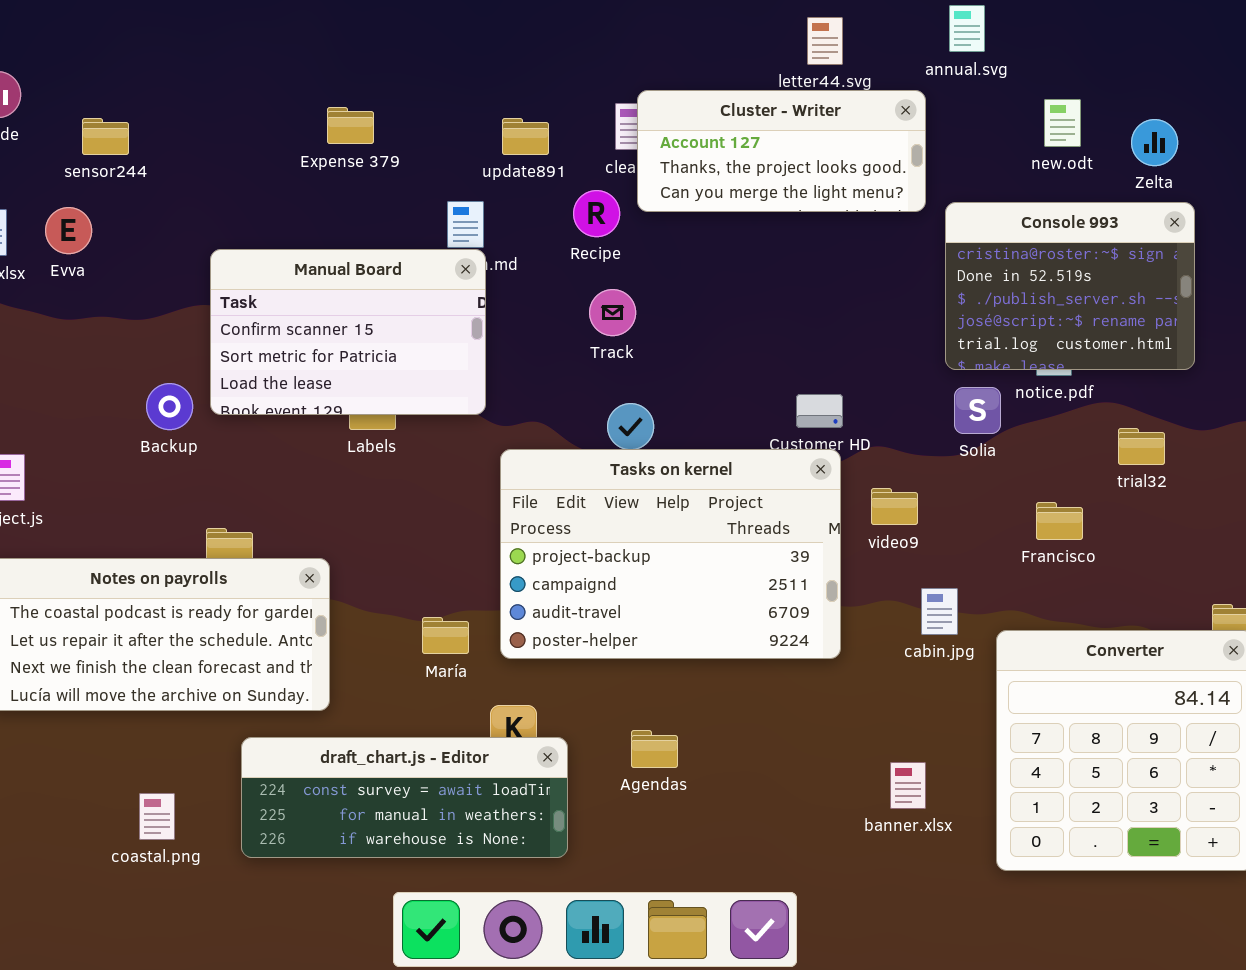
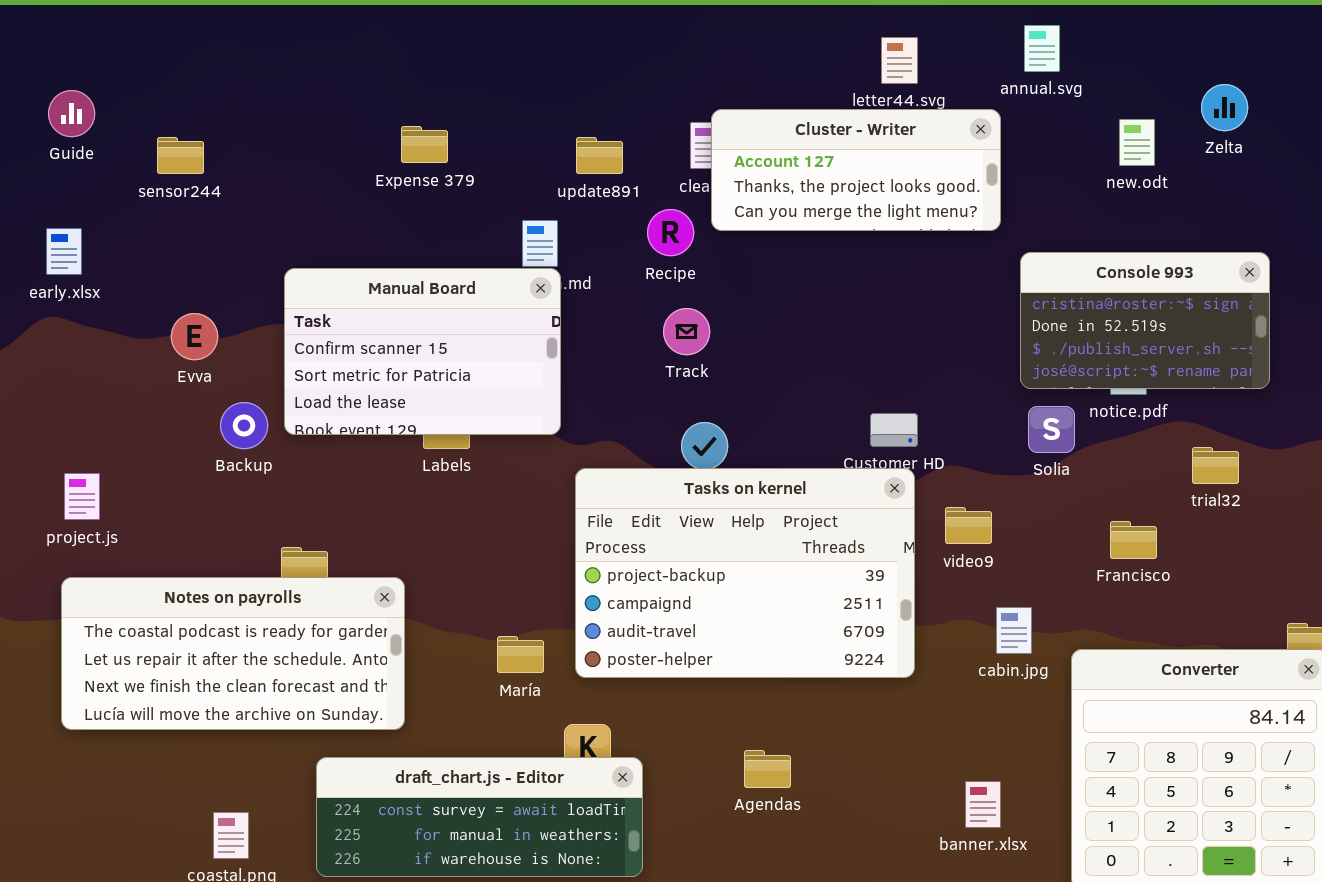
Zelta: [1131,119,1178,166] -> [1201,84,1248,131], moved
Console 993: [945,202,1195,370] -> [1020,252,1270,389], resized
Evva: [45,207,92,254] -> [171,313,218,360], moved
Agendas: [631,730,678,768] -> [744,750,791,788], moved

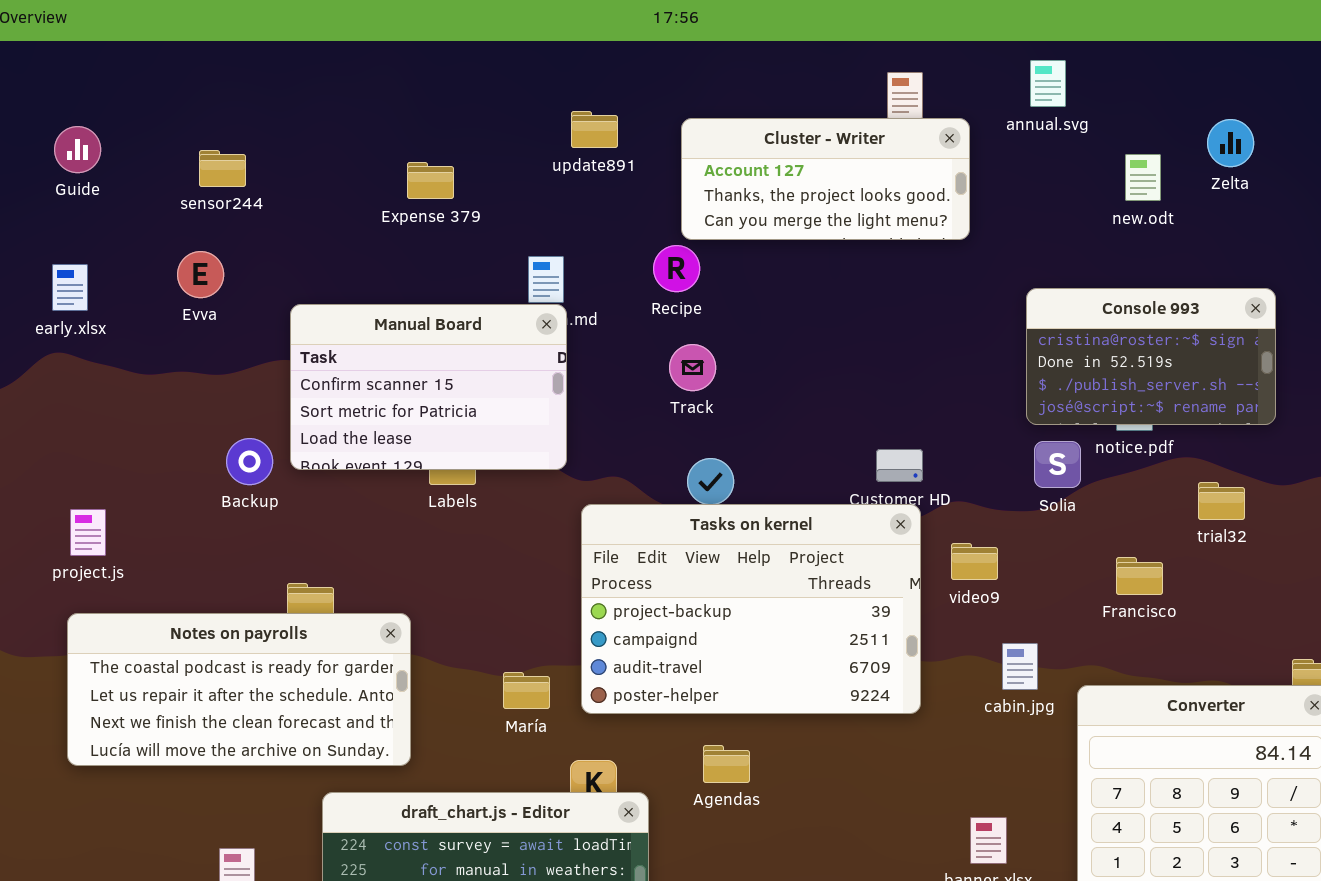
Cluster - Writer: [711,109,1001,231] -> [681,118,970,240], moved
sensor244: [157,137,204,174] -> [199,150,246,187], moved
update891: [576,137,623,174] -> [571,111,618,148], moved
Evva: [171,313,218,360] -> [177,251,224,298], moved
Agendas: [744,750,791,788] -> [703,745,750,783], moved

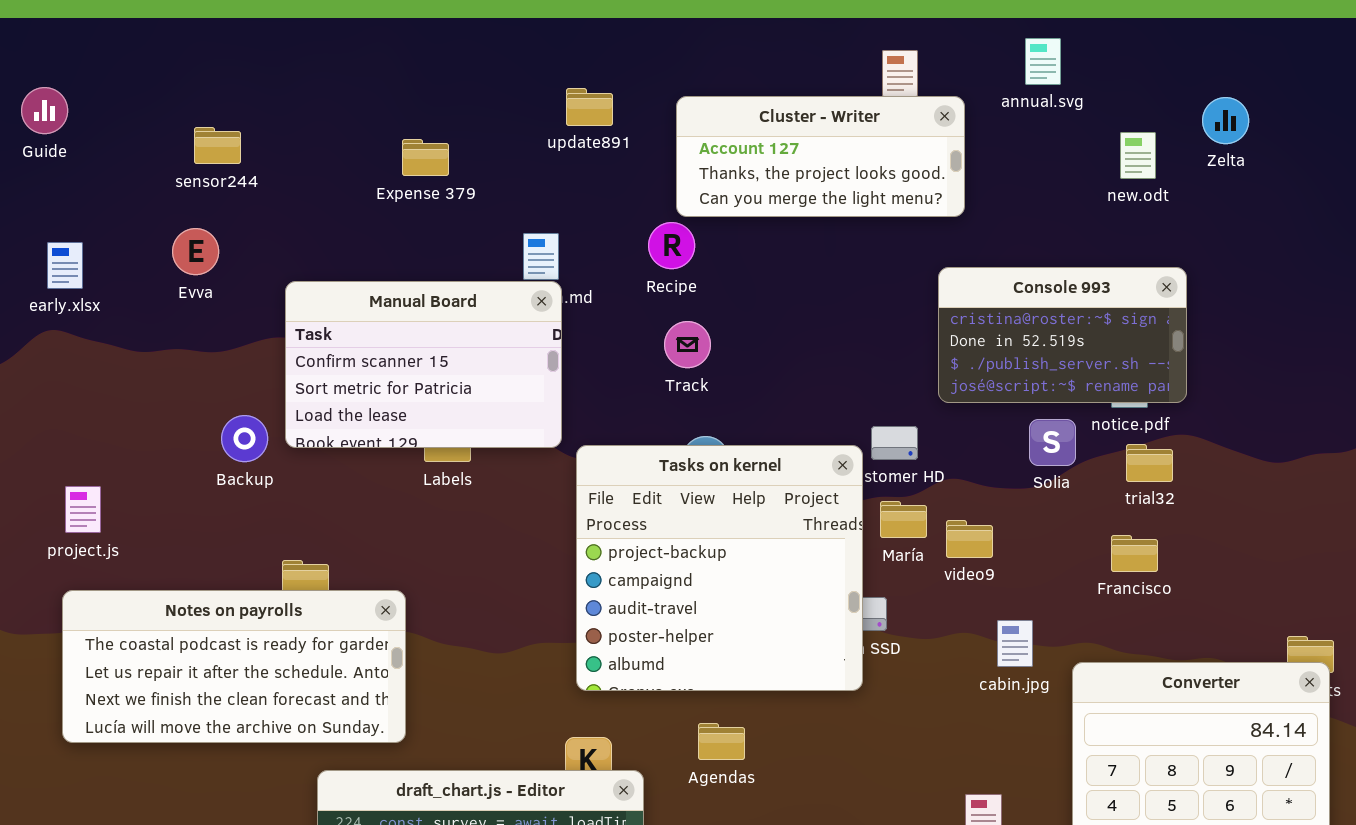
Guide: [54,126,101,173] -> [21,87,68,134], moved
Console 993: [1026,288,1276,425] -> [938,267,1187,403], moved
trial32: [1198,482,1245,520] -> [1126,444,1173,482], moved
Tasks on kernel: [581,504,921,714] -> [576,445,863,691], resized
María: [503,672,550,709] -> [880,501,927,538], moved

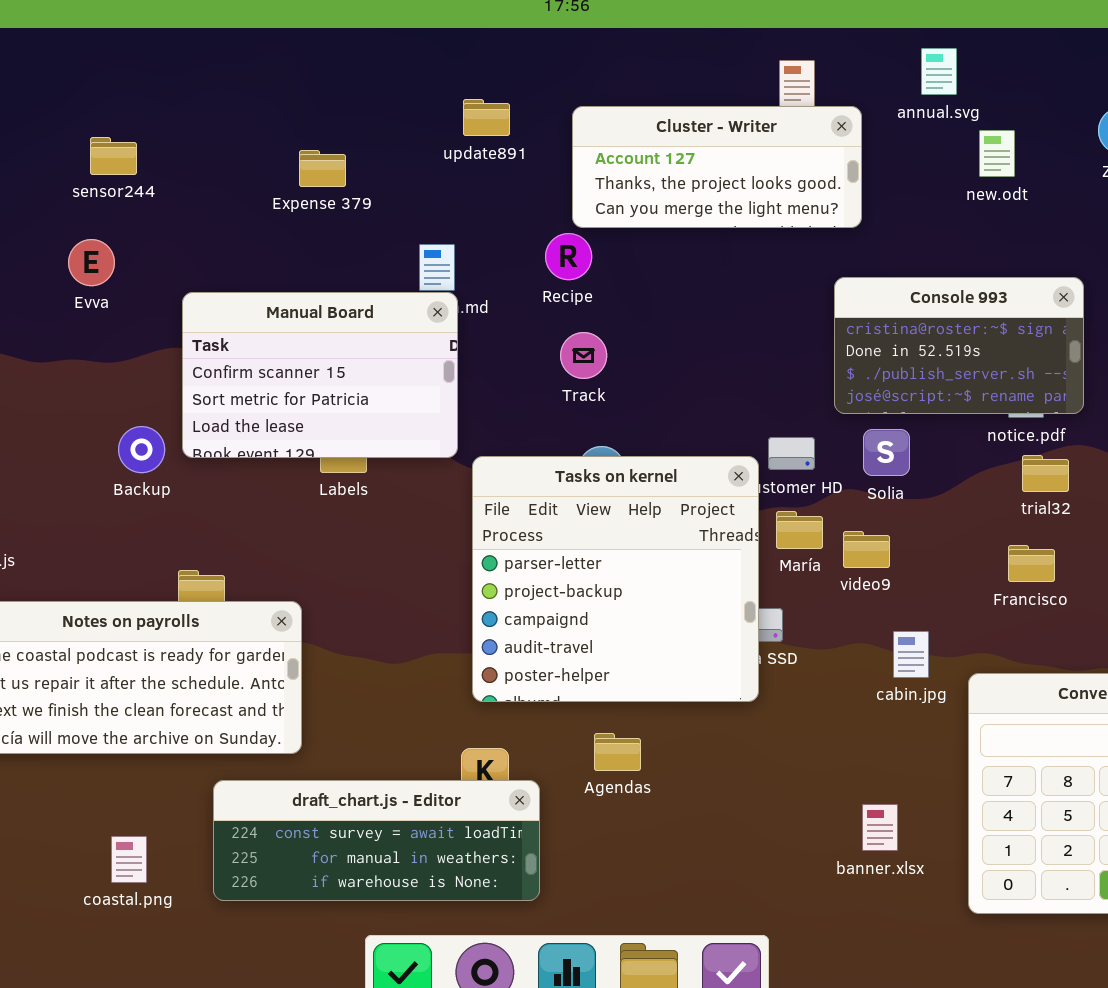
new.odt: [1120,132,1156,179] -> [979,130,1015,177], moved
Solia: [1029,419,1076,466] -> [863,429,910,476], moved
Tasks on kernel: [576,445,863,691] -> [472,456,759,702], scrolled up 1 row

